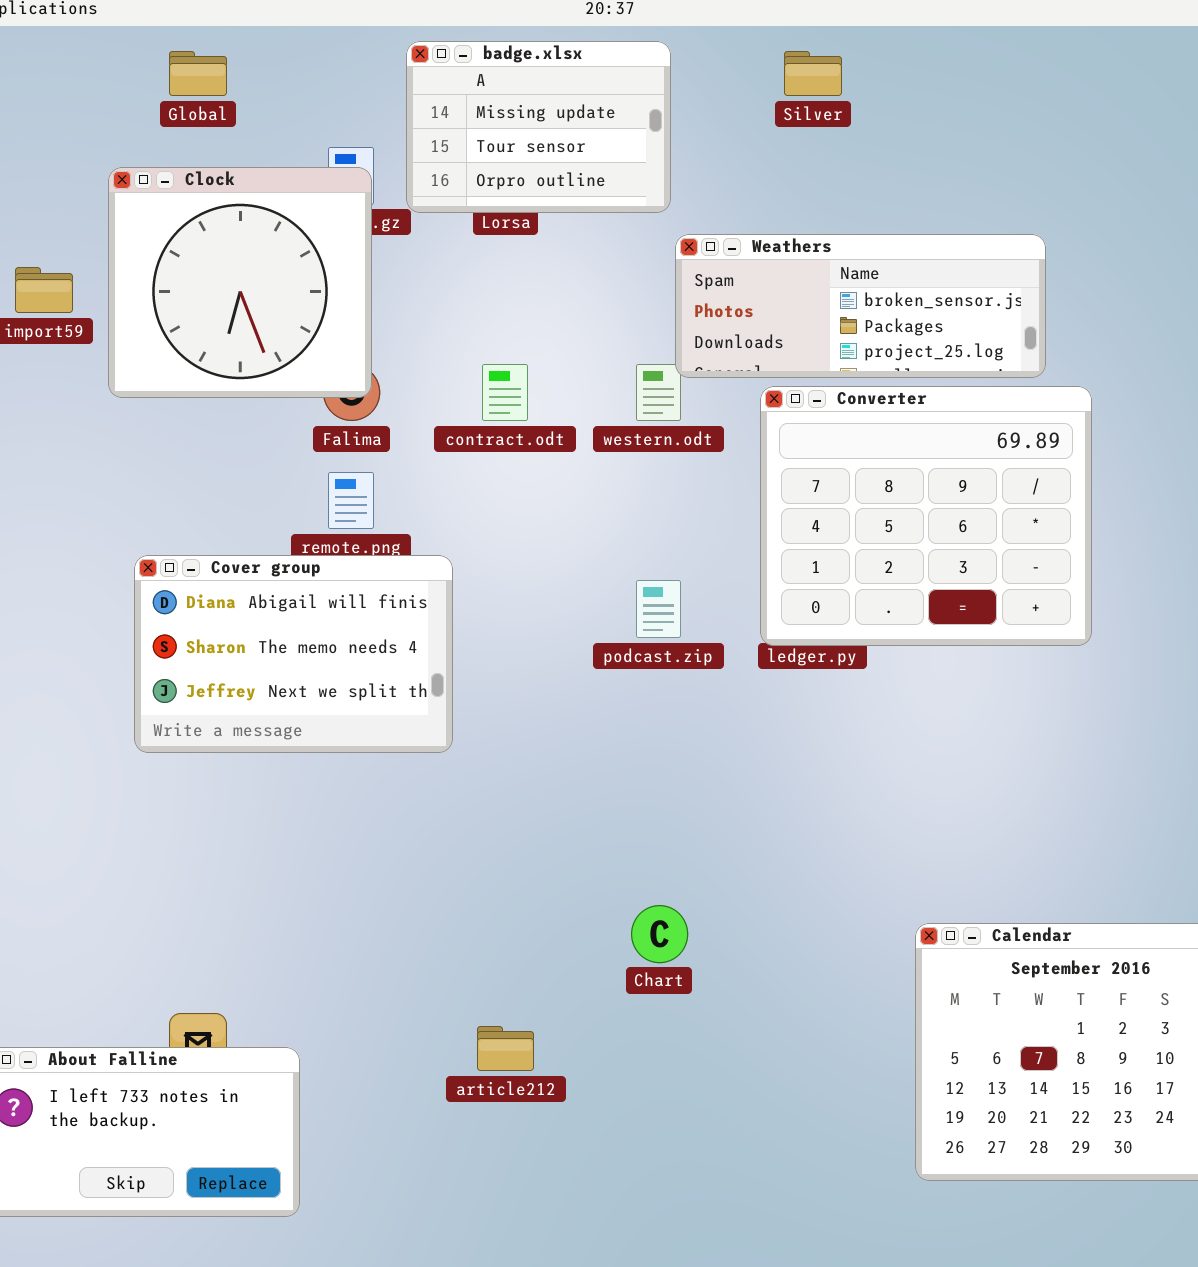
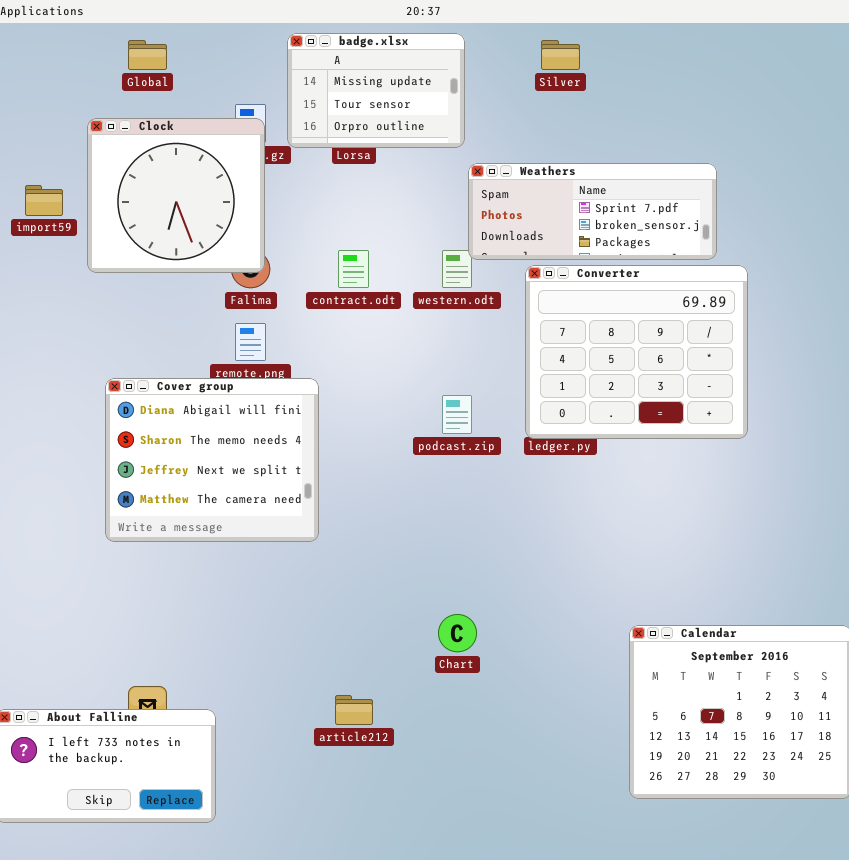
Weathers: [675,234,1046,378] -> [468,163,717,260], scrolled up 1 row
Cover group: [134,555,453,753] -> [105,378,319,542], resized

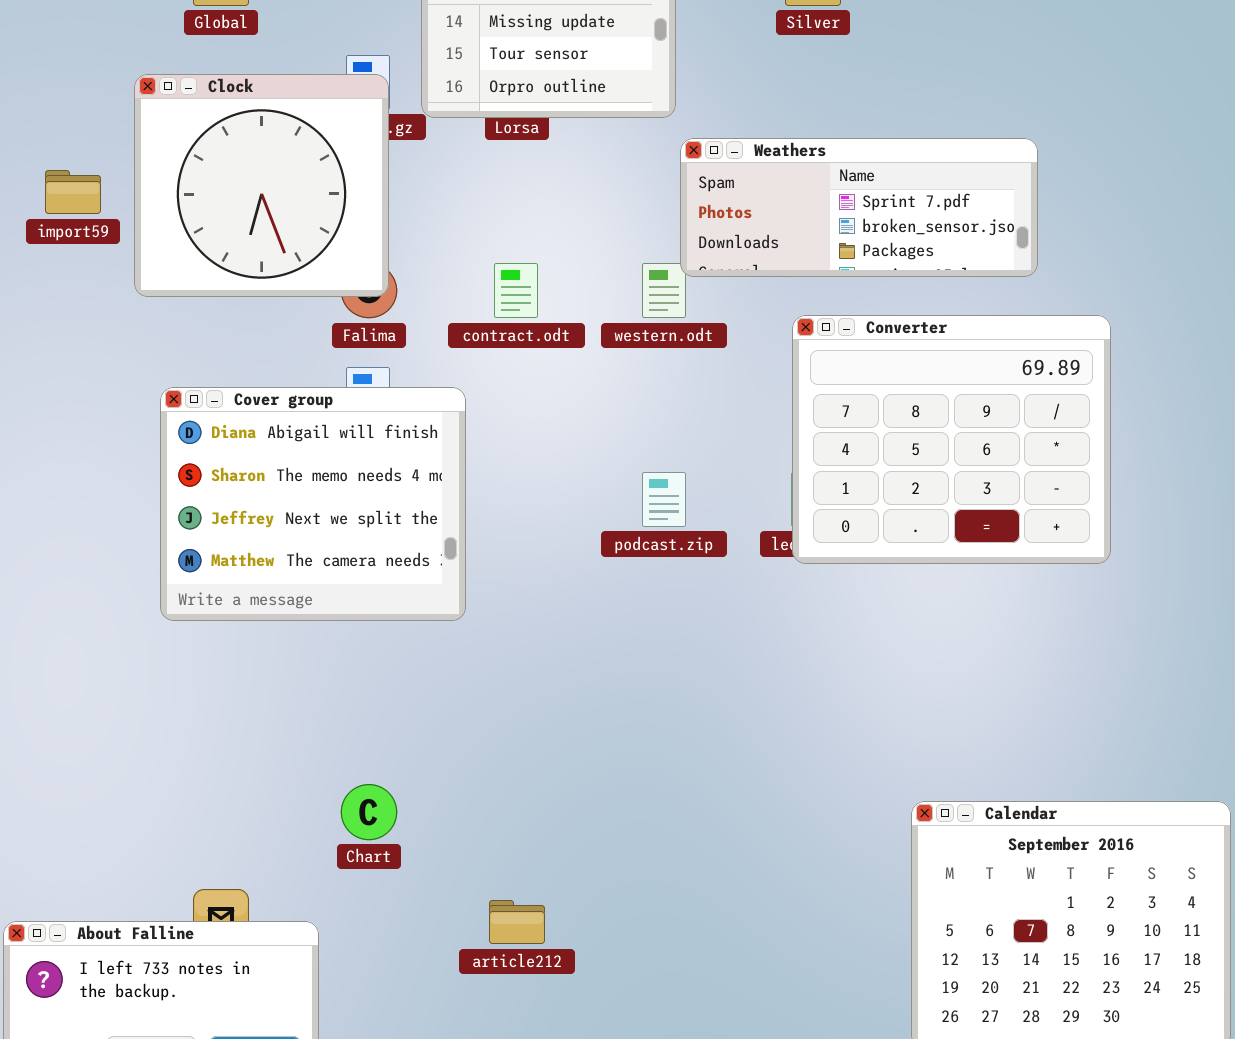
Converter: [525,265,748,439] -> [792,315,1111,564], moved
Cover group: [105,378,319,542] -> [160,387,466,621], moved
Chart: [438,614,477,652] -> [341,784,397,840], moved

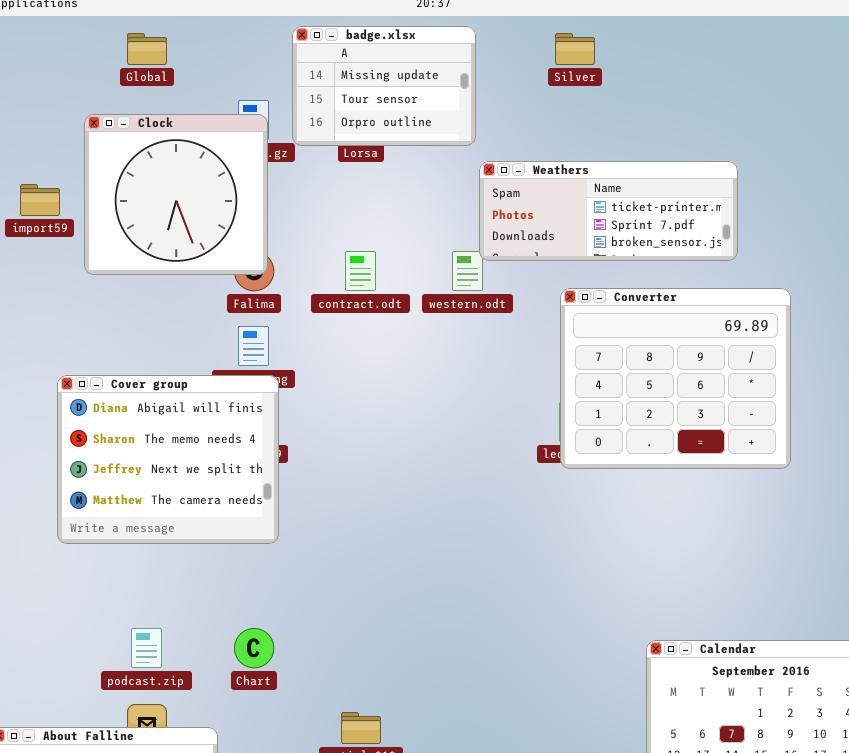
Weathers: [680,138,1038,277] -> [479,161,738,261], scrolled up 1 row
Cover group: [160,387,466,621] -> [57,375,279,544], moved
podcast.zip: [642,472,686,527] -> [131,628,162,668], moved

